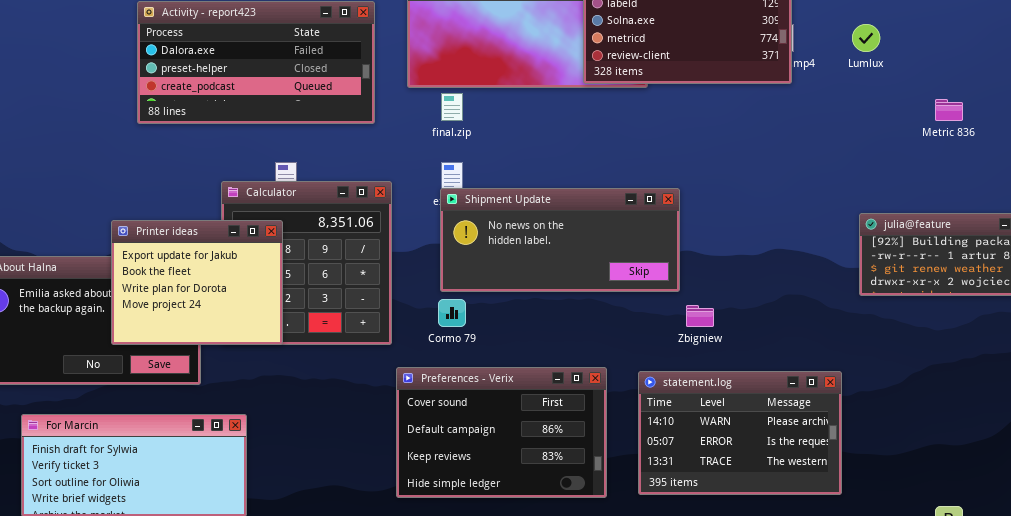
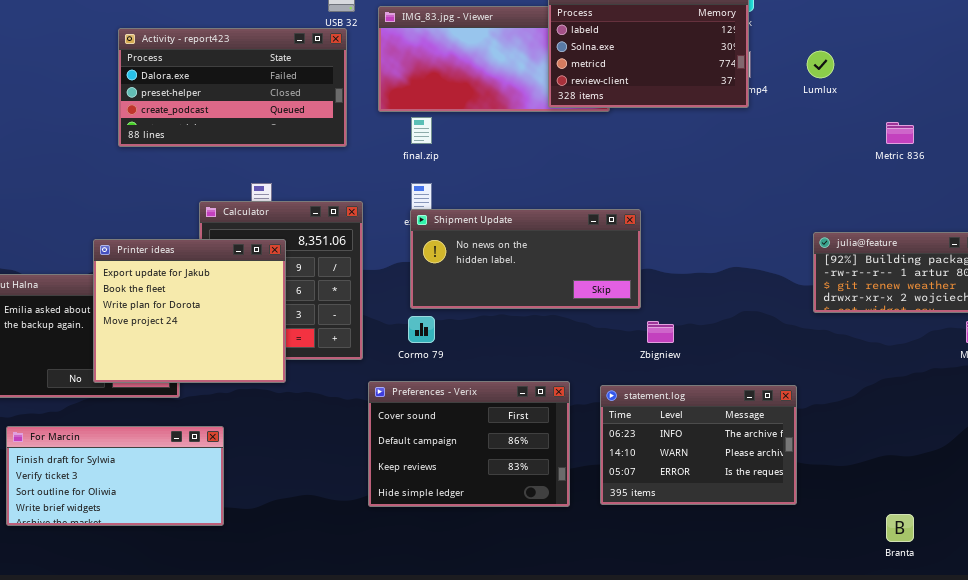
Printer ideas: [111,220,283,345] -> [93,239,286,383], resized
statement.log: [638,371,842,495] -> [600,385,797,505], scrolled up 1 row

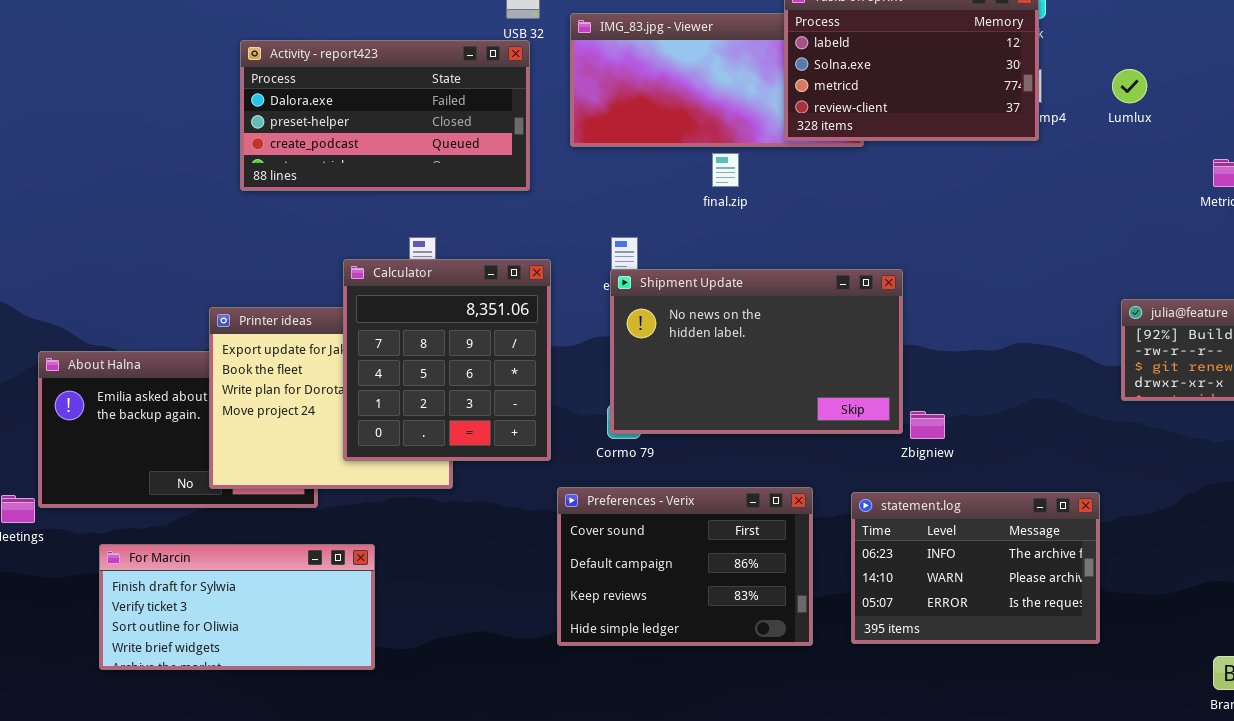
final.zip: [411,117,432,144] -> [712,153,739,187], moved
Calculator: [199,201,363,360] -> [343,259,551,461], raised
Shipment Update: [410,209,641,309] -> [610,269,903,434], resized

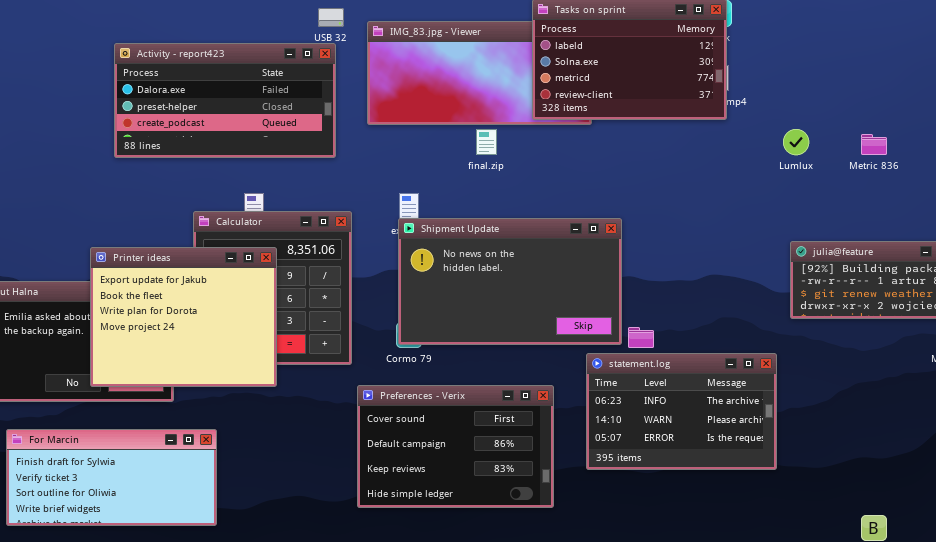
Lumlux: [1112,69,1147,103] -> [783,129,809,155], moved
Printer ideas: [209,307,453,489] -> [90,247,277,387], raised
statement.log: [851,492,1100,644] -> [586,353,777,470], moved

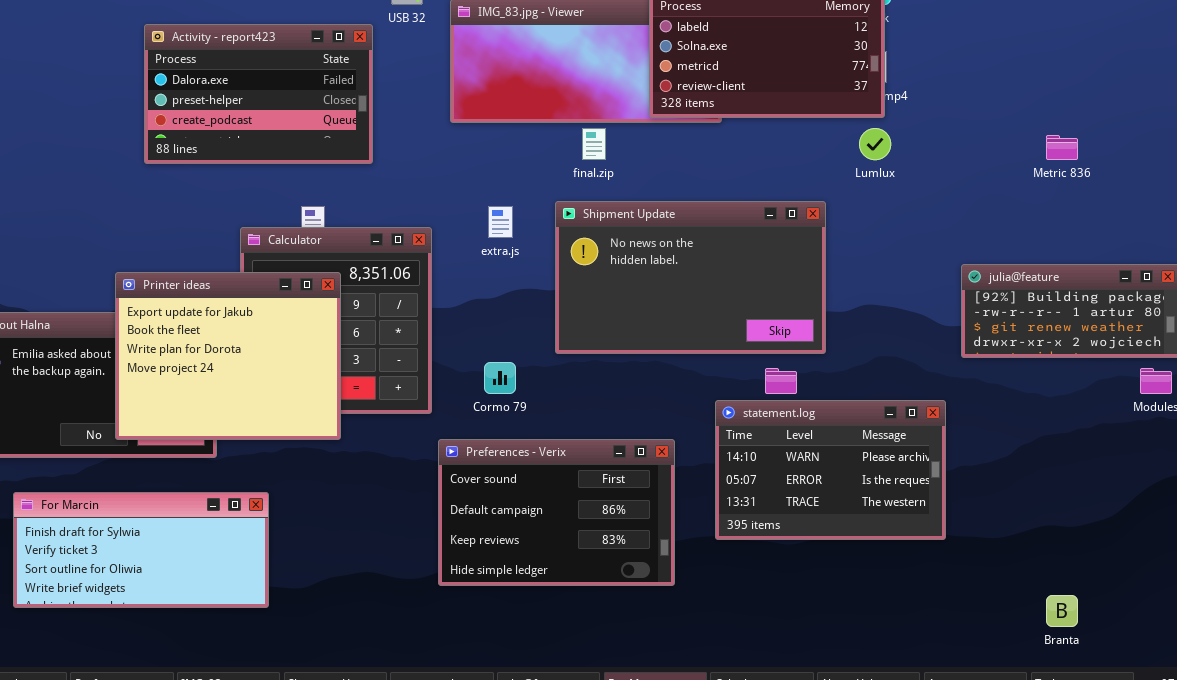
Activity - report423: [114,43,336,158] -> [144,24,373,164], resized
Lumlux: [783,129,809,155] -> [859,128,891,160], moved
Shipment Update: [398,218,622,345] -> [555,201,826,354], moved
statement.log: [586,353,777,470] -> [715,400,946,540], scrolled down 1 row

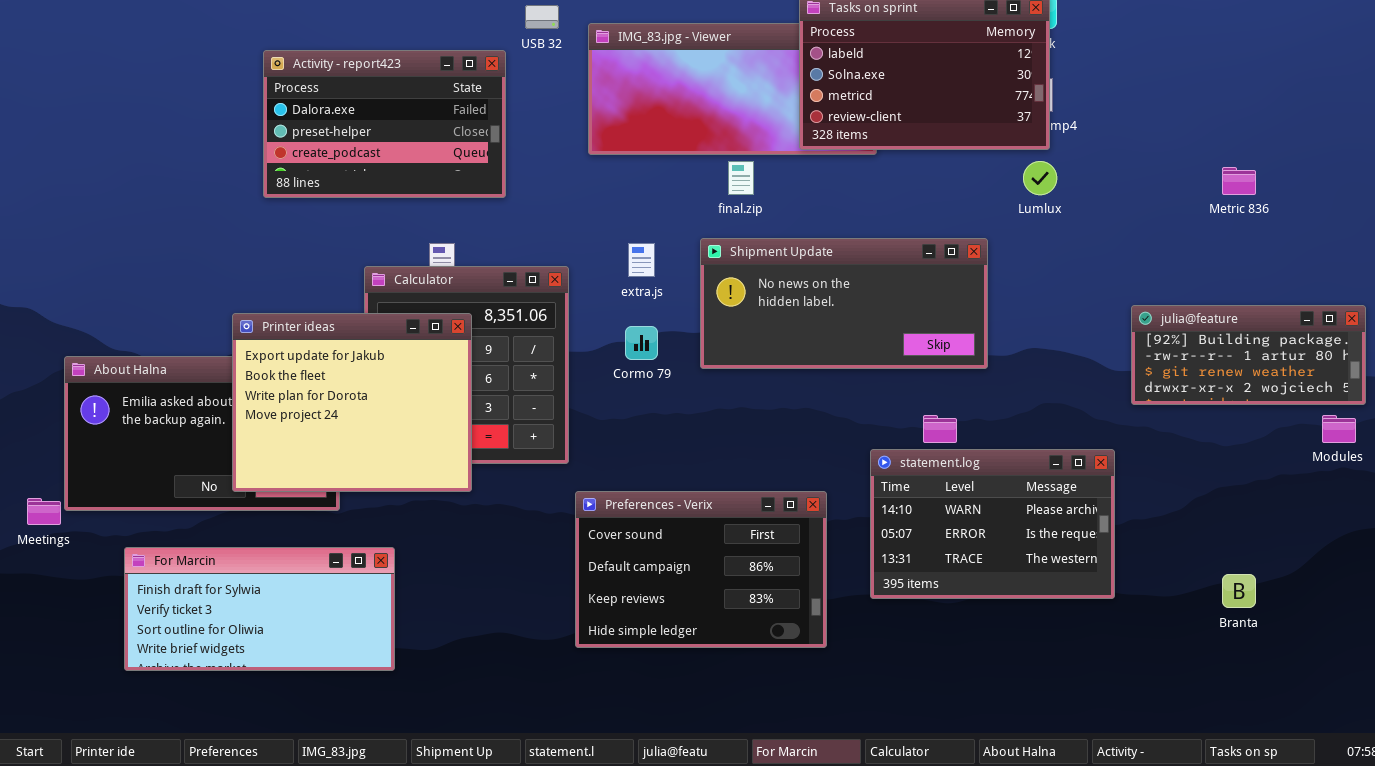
Shipment Update: [555,201,826,354] -> [700,238,988,369], resized
Cormo 79: [484,362,516,394] -> [625,326,658,360], moved
Branta: [1046,595,1078,627] -> [1222,574,1256,608], moved

